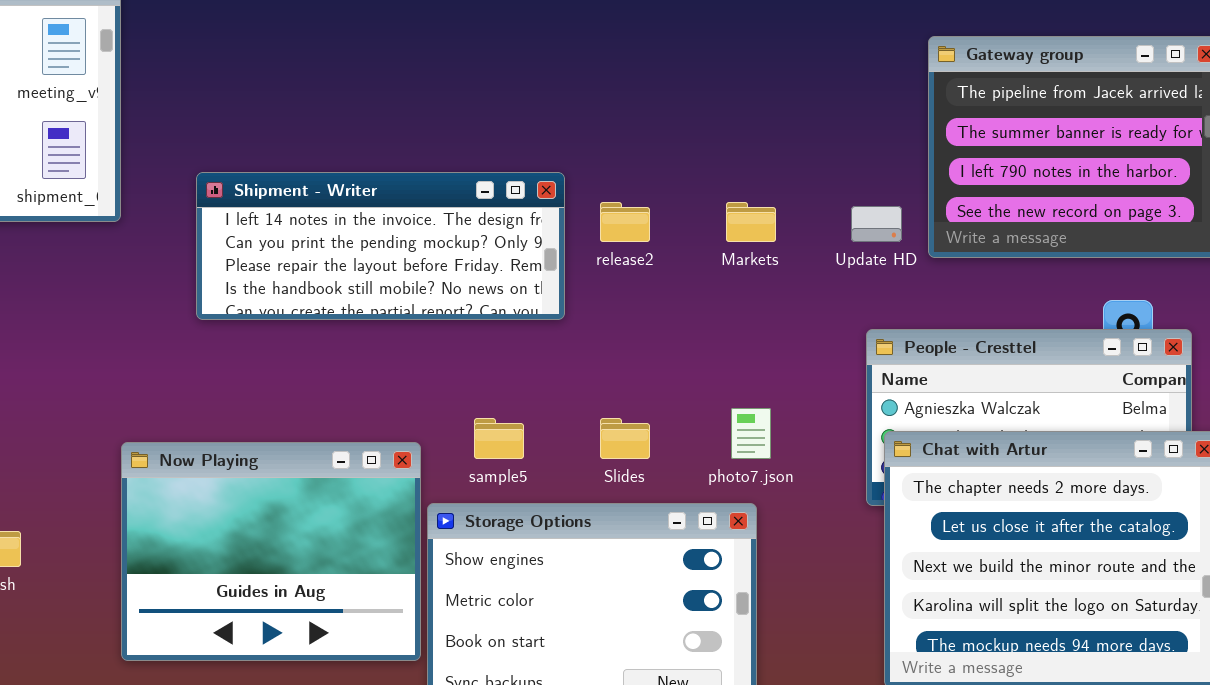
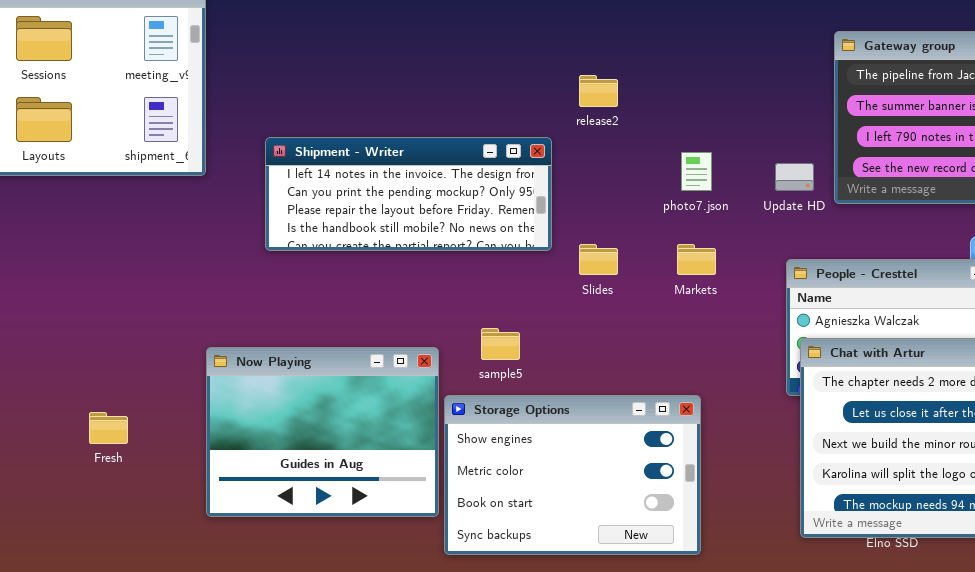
release2: [600,202,650,242] -> [579,75,618,107], moved
Markets: [726,202,776,242] -> [677,244,716,275], moved
photo7.json: [731,408,771,459] -> [681,152,712,191], moved
Slides: [600,418,650,459] -> [579,244,618,275], moved

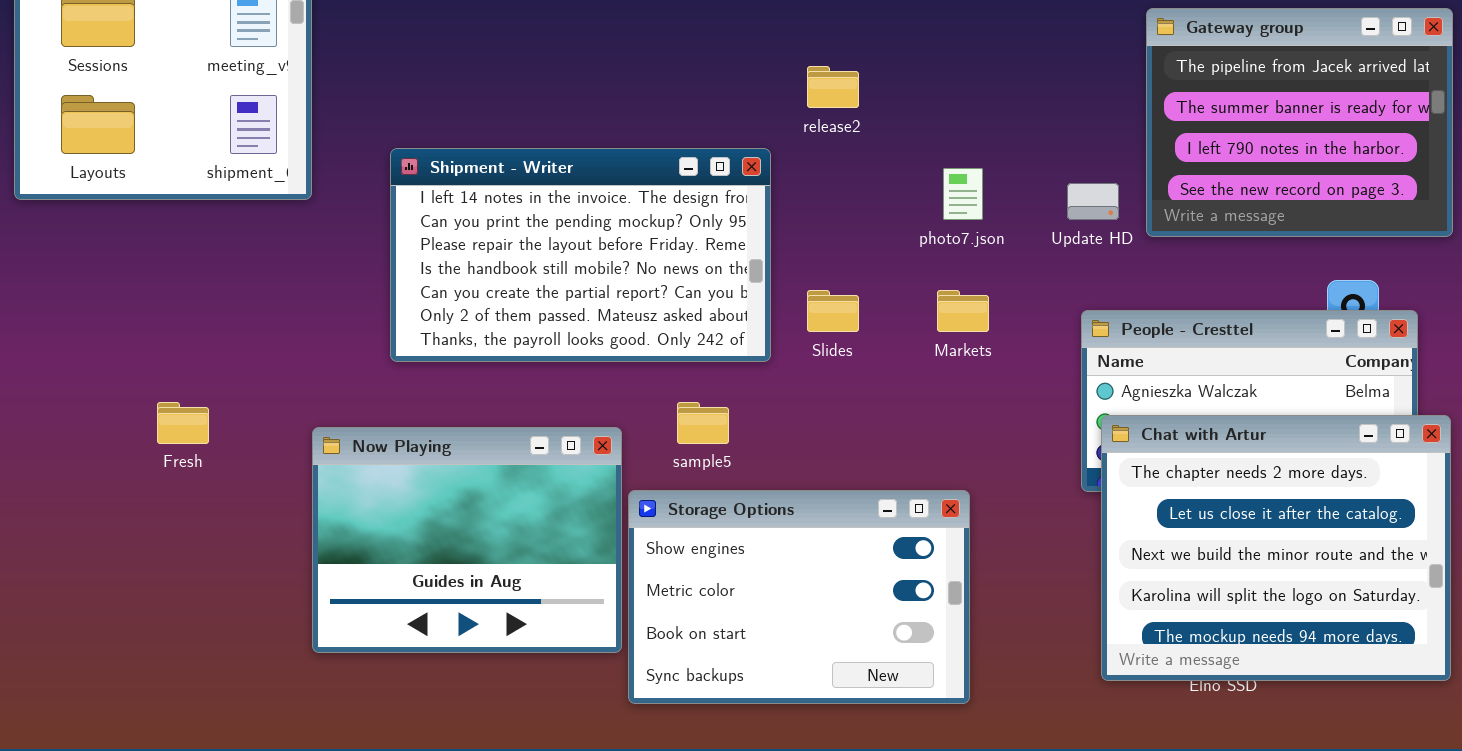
Shipment - Writer: [265,137,552,251] -> [390,148,771,362], resized
Fresh: [89,412,128,444] -> [157,402,209,444], moved

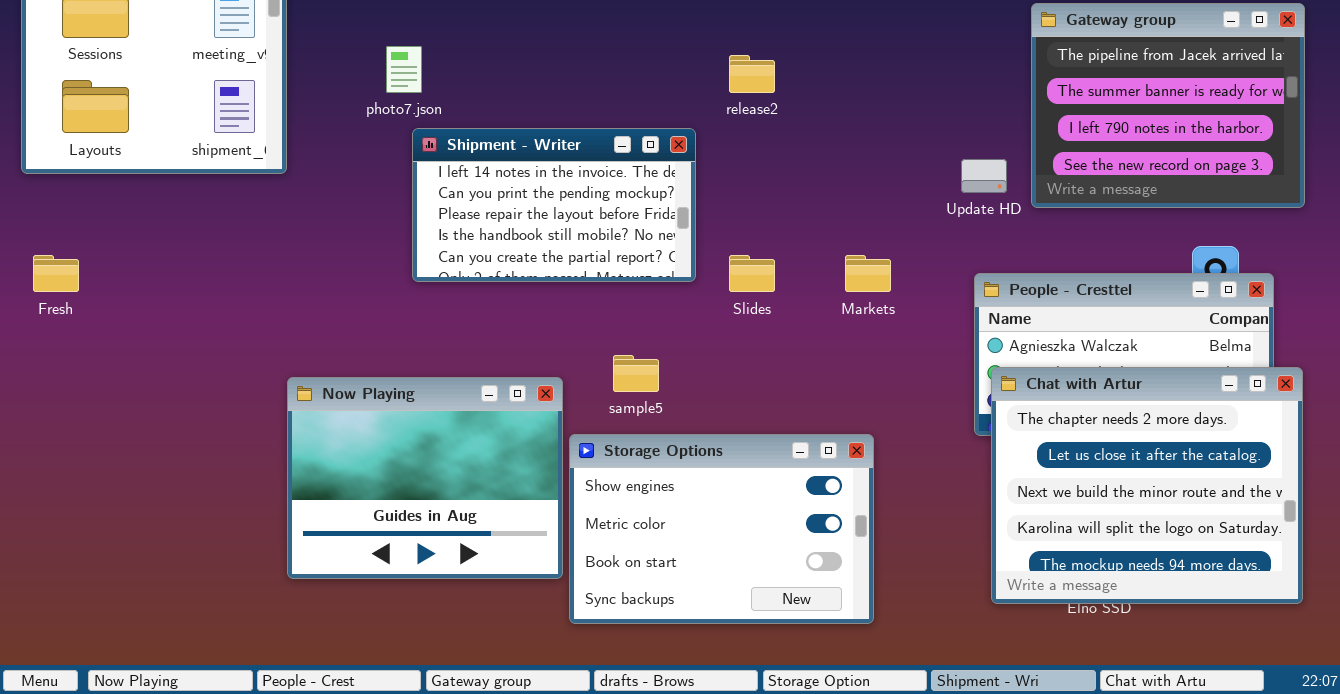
Shipment - Writer: [390,148,771,362] -> [412,128,696,282], resized
photo7.json: [943,168,983,220] -> [386,46,422,93], moved
Fresh: [157,402,209,444] -> [33,255,79,292], moved

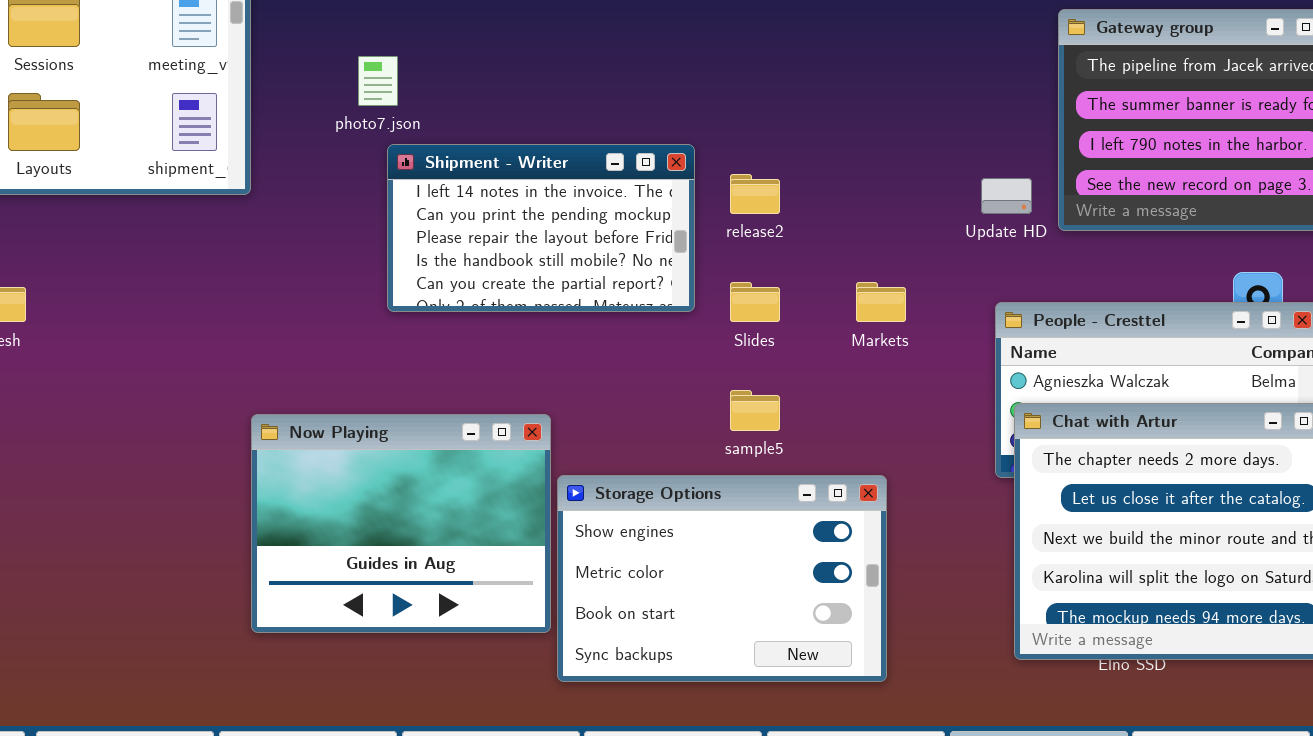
release2: [729,55,775,93] -> [730,174,780,214], moved
sample5: [613,355,659,392] -> [730,390,780,431], moved

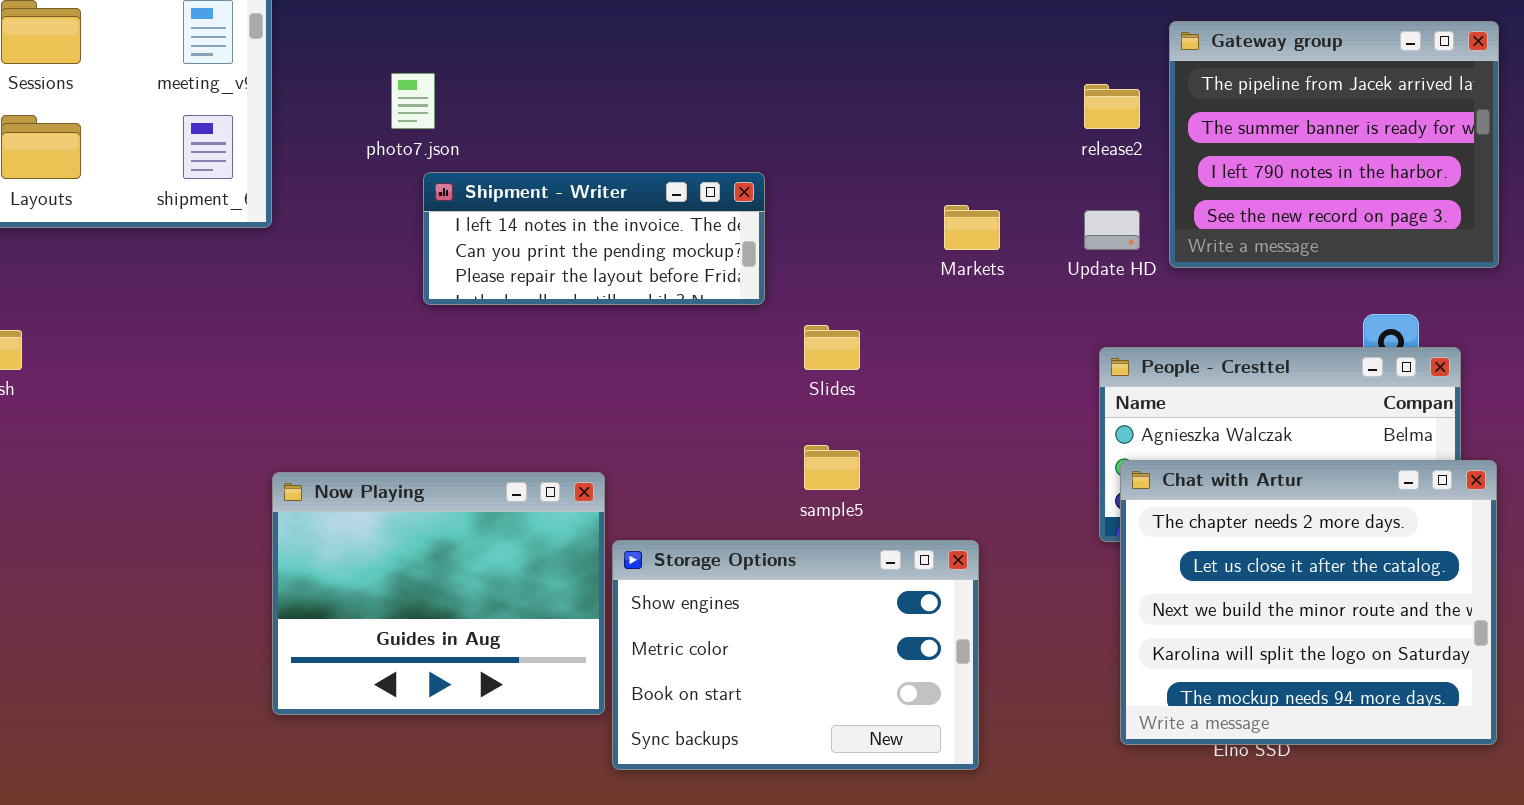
Shipment - Writer: [387,144,695,312] -> [423,172,765,305], resized
release2: [730,174,780,214] -> [1084,84,1140,129], moved
Markets: [856,282,906,322] -> [944,205,1000,250], moved

